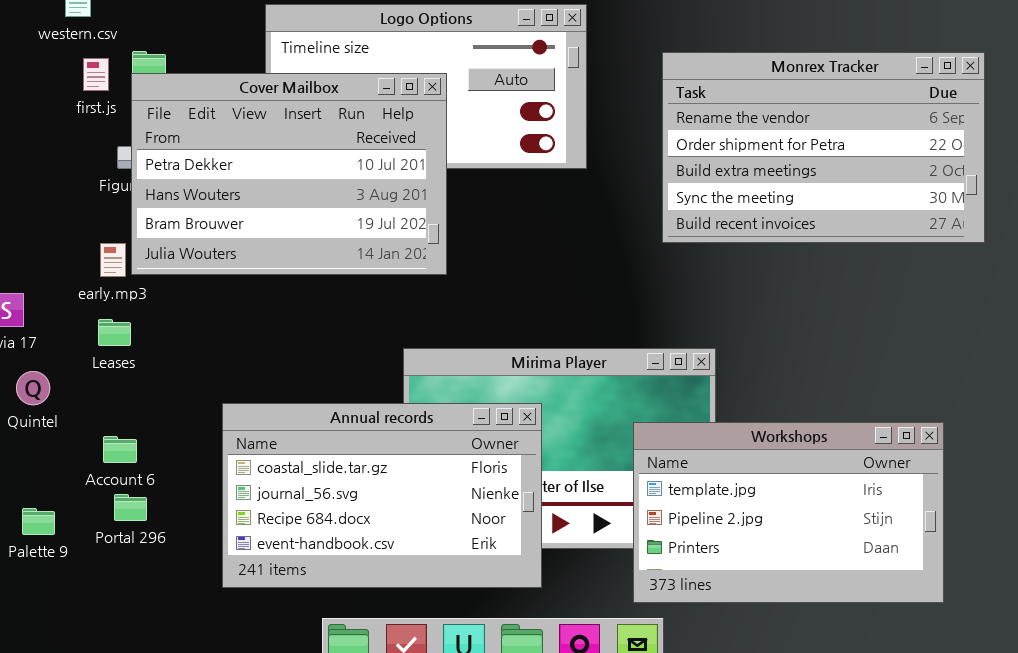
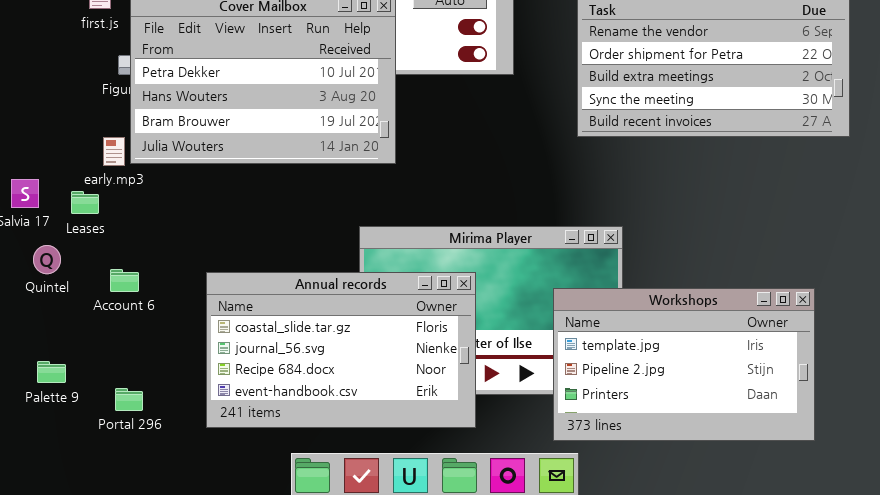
Leases: [98,319,131,346] -> [71,191,99,214], moved
Account 6: [103,436,137,463] -> [110,269,139,292], moved
Portal 296: [114,494,147,521] -> [115,388,143,411], moved

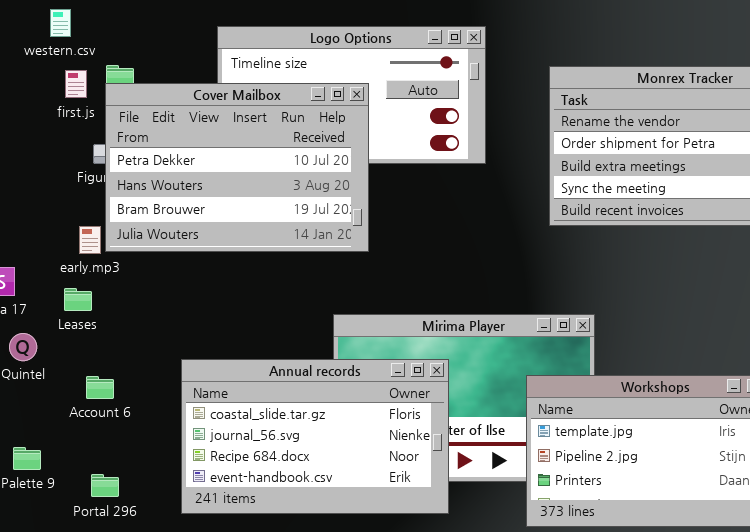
Leases: [71,191,99,214] -> [64,288,92,311], moved
Account 6: [110,269,139,292] -> [86,376,114,399], moved

